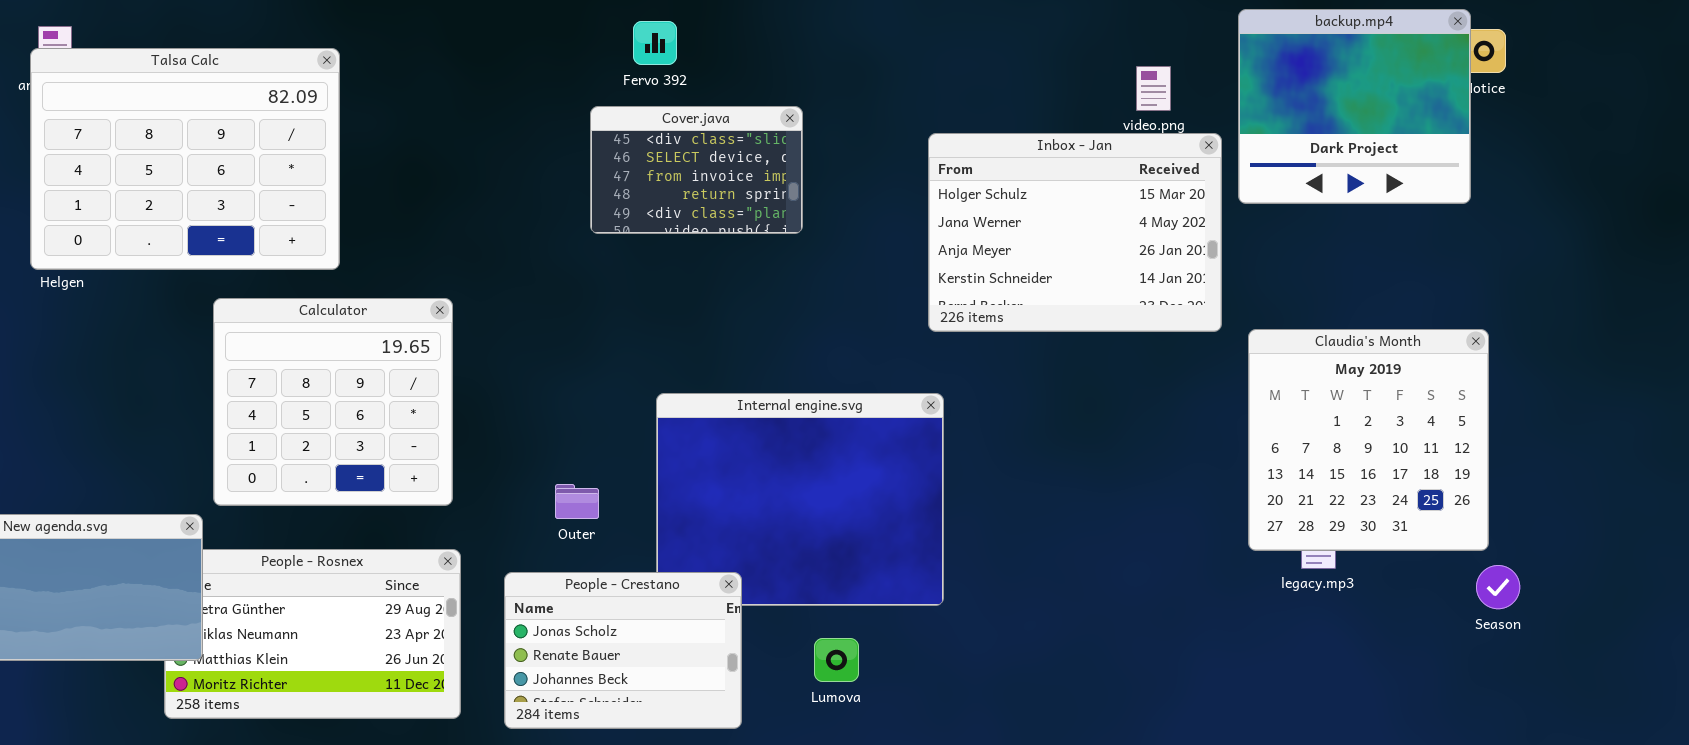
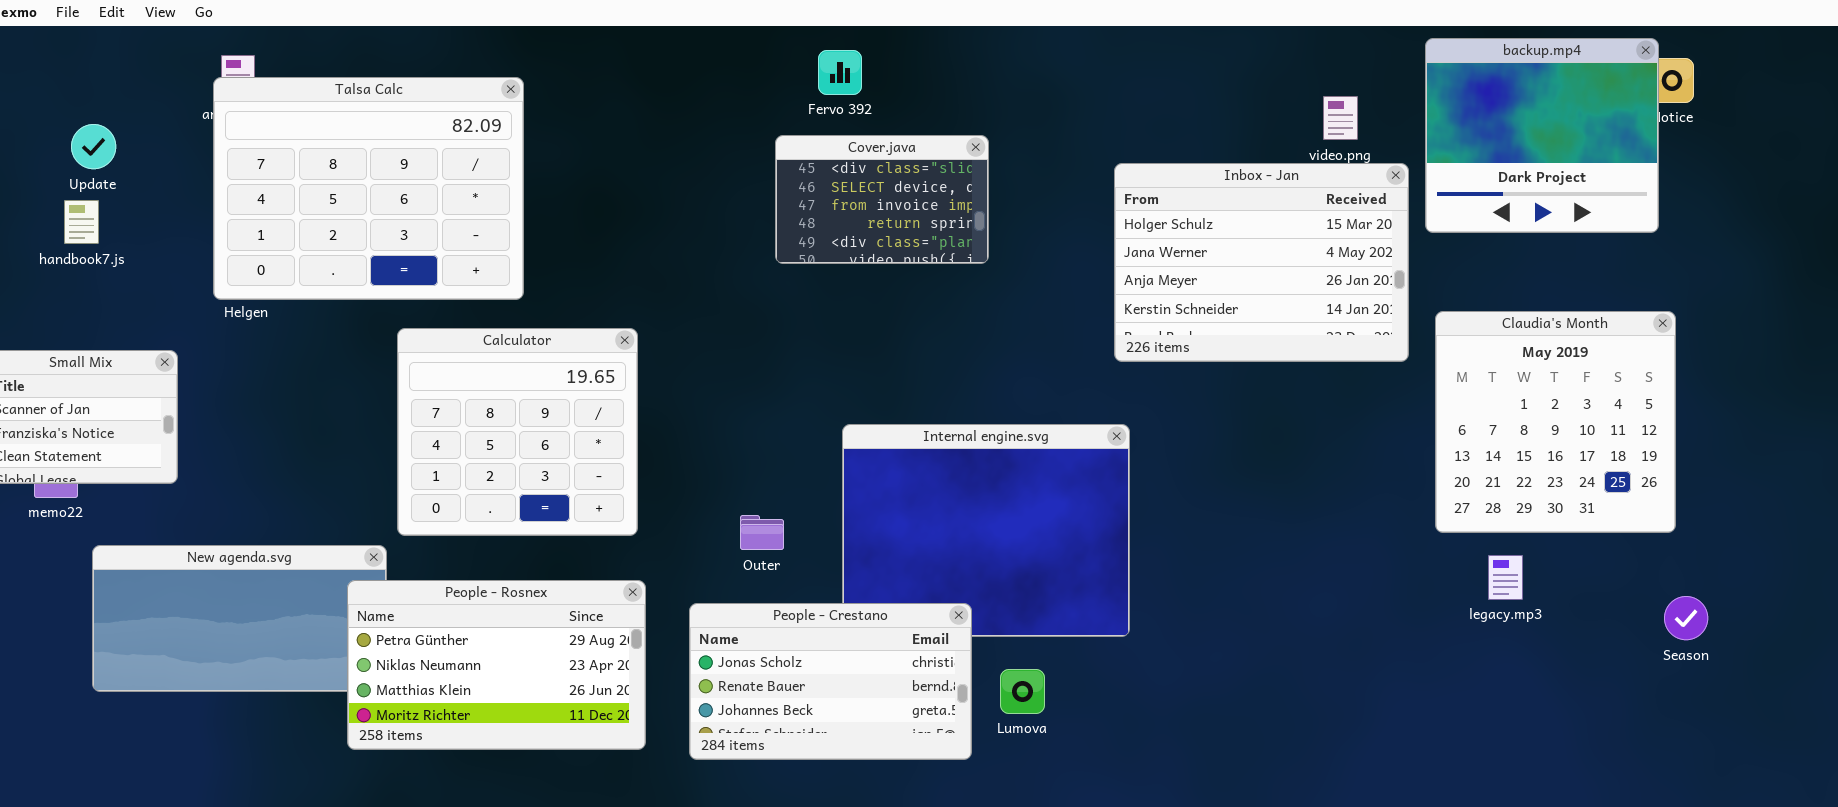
Claudia's Month: [1248,329,1489,551] -> [1435,311,1676,533], moved
People - Rosnex: [164,549,461,719] -> [347,580,646,750], raised
People - Crestano: [504,572,742,729] -> [689,603,972,760], resized

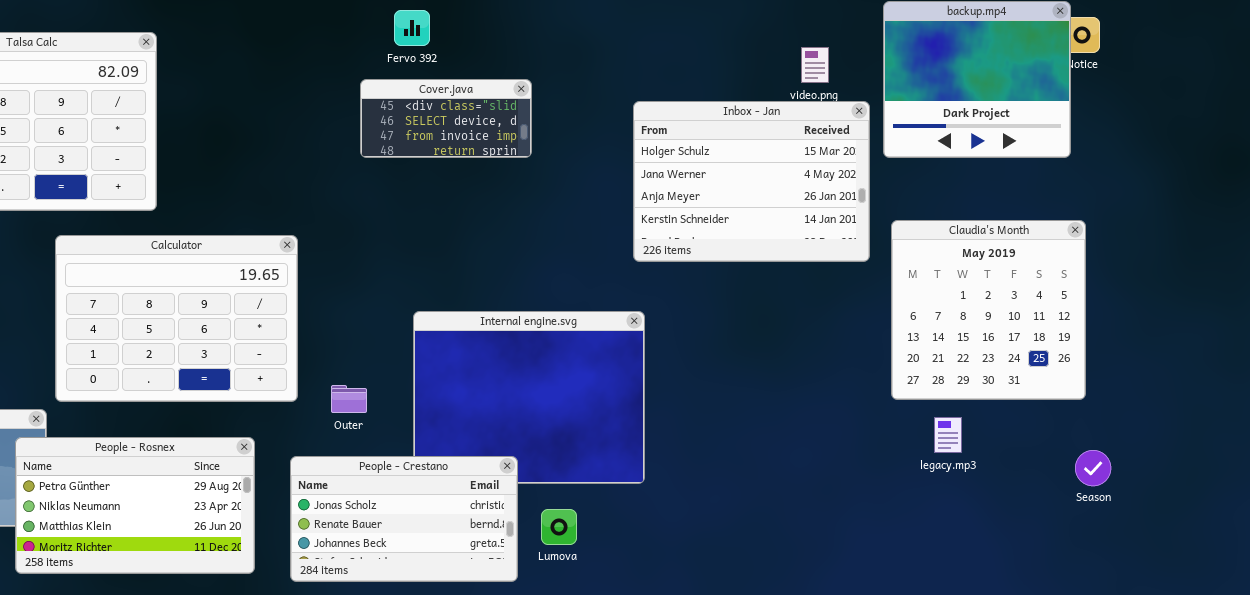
Cover.java: [775,135,989,264] -> [360,79,532,158], resized
Calculator: [397,328,638,536] -> [55,235,298,402], resized

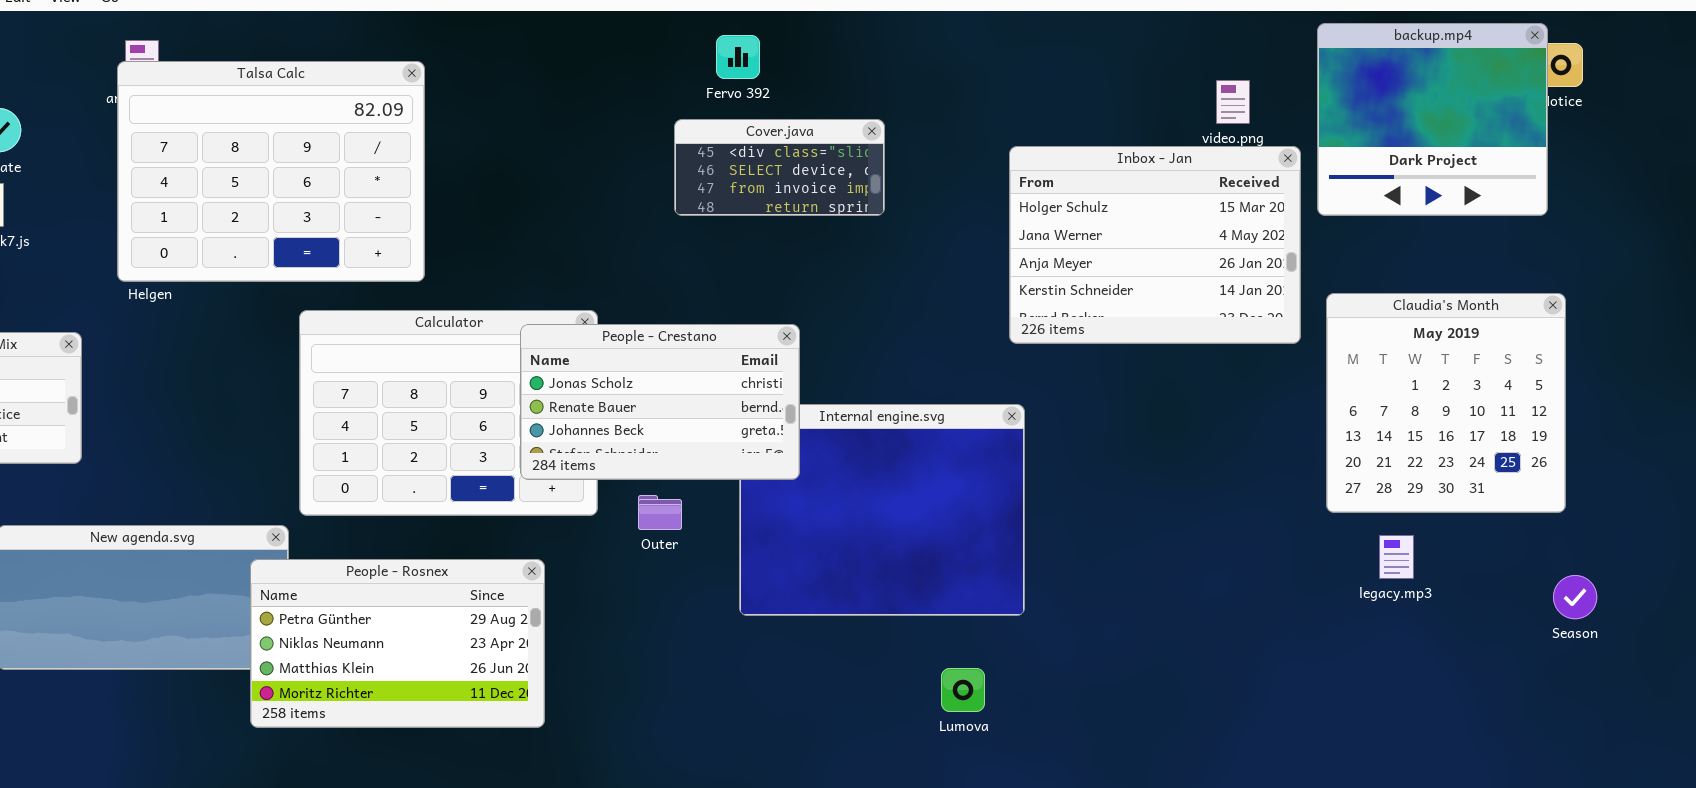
People - Crestano: [290,456,518,582] -> [520,324,800,480], moved
Lumova: [541,509,577,545] -> [941,668,985,712], moved

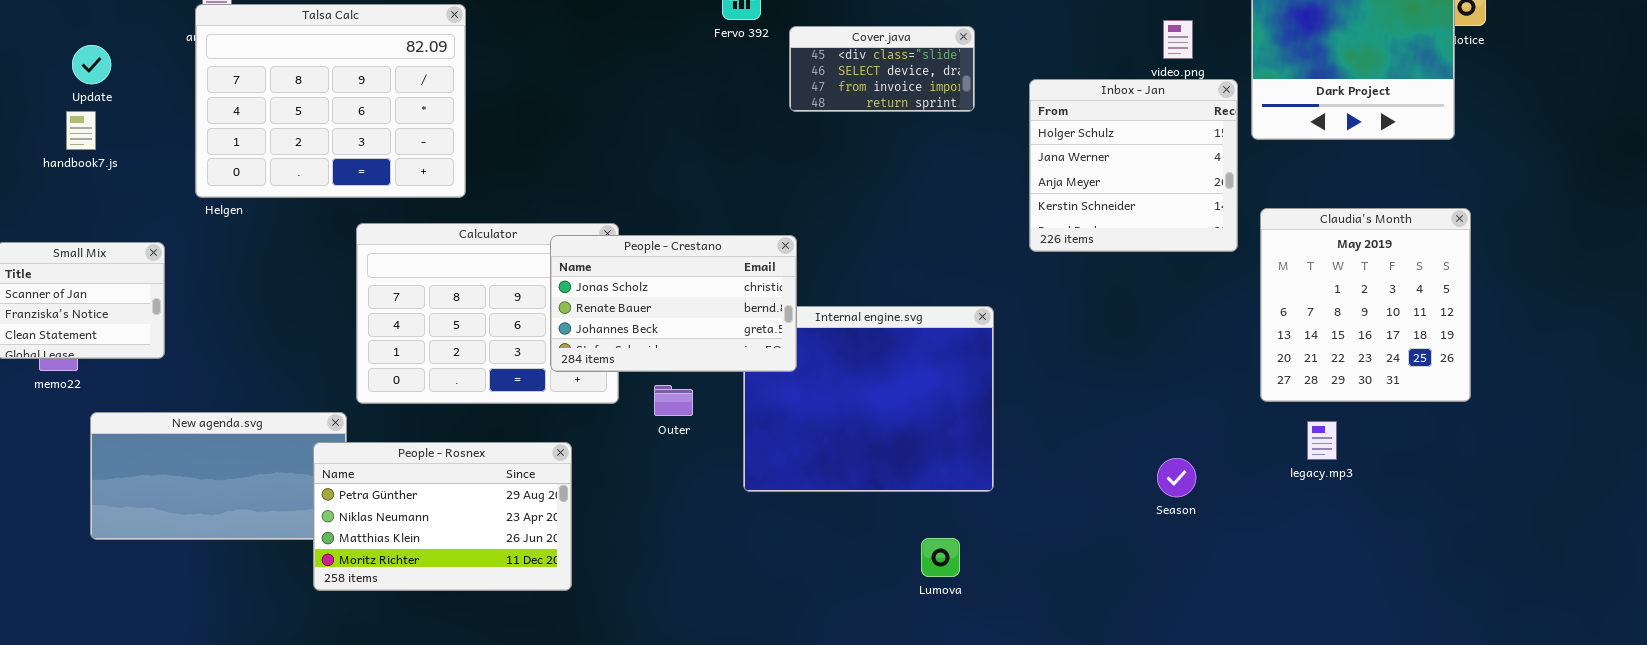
Cover.java: [674,119,885,216] -> [789,26,975,112], moved
Inbox - Jan: [1009,146,1301,344] -> [1029,79,1238,252], resized
Season: [1553,575,1597,619] -> [1157,458,1196,497], moved

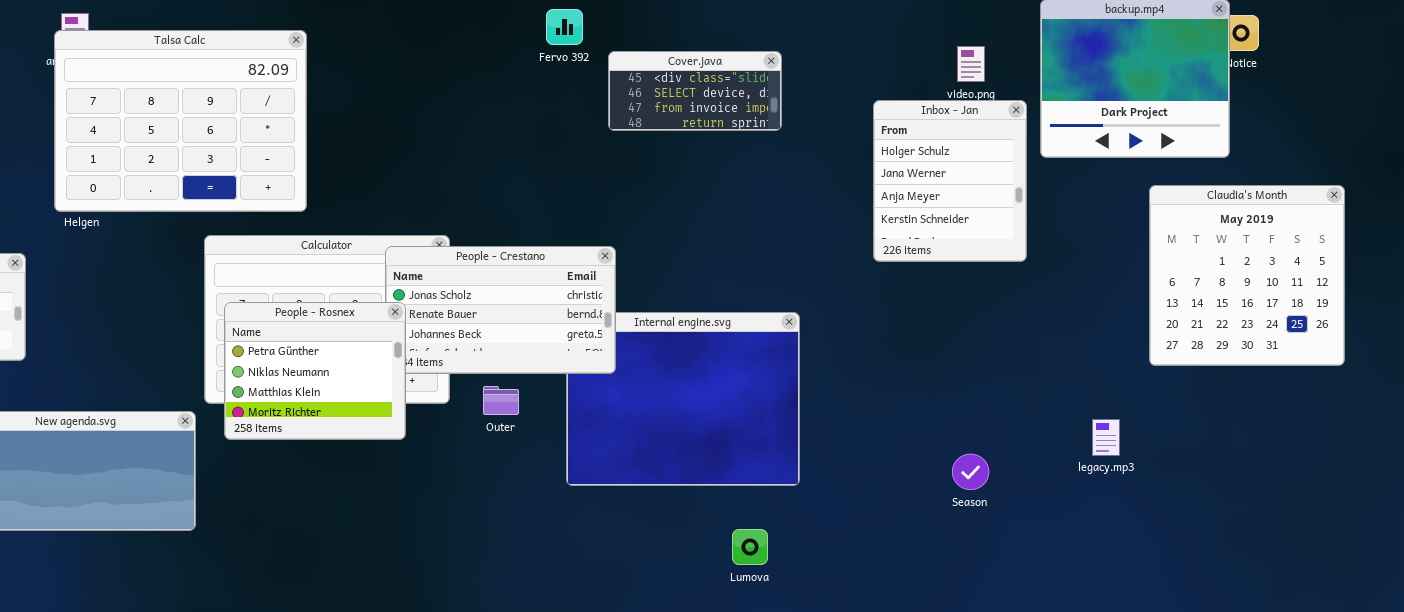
Inbox - Jan: [1029,79,1238,252] -> [873,100,1027,262], resized
Claudia's Month: [1260,208,1471,402] -> [1149,185,1345,366], moved
People - Rosnex: [313,442,572,591] -> [224,302,406,440], moved, resized

